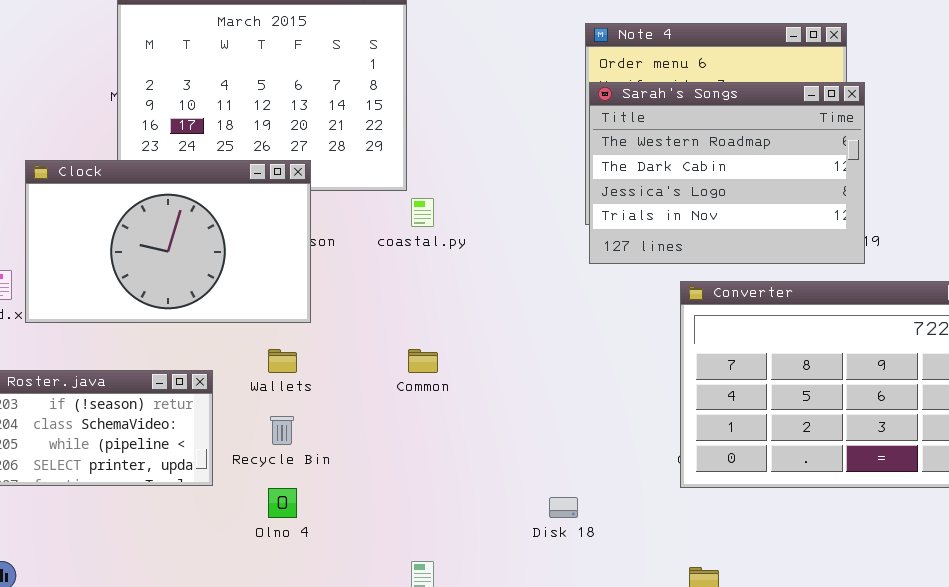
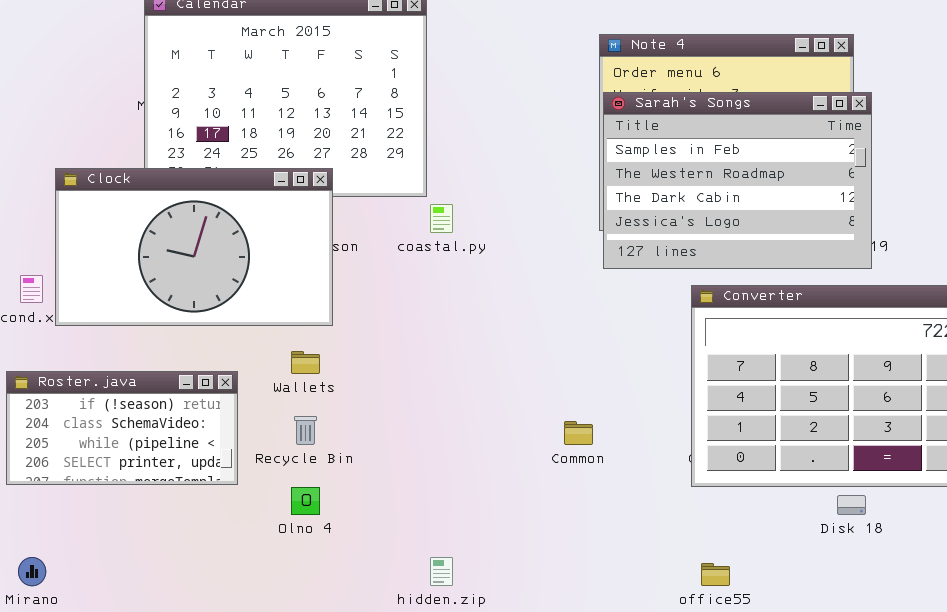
Sarah's Songs: [589,82,865,264] -> [603,92,872,269], scrolled up 1 row
Common: [408,349,438,373] -> [564,421,593,445], moved
Disk 18: [549,497,578,518] -> [837,495,866,515], moved

